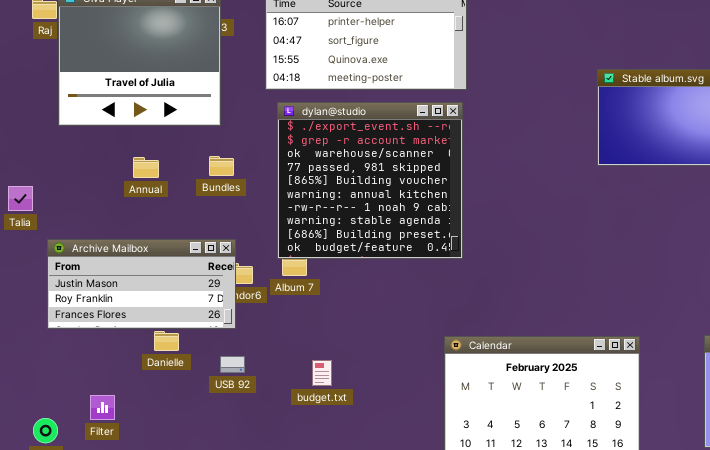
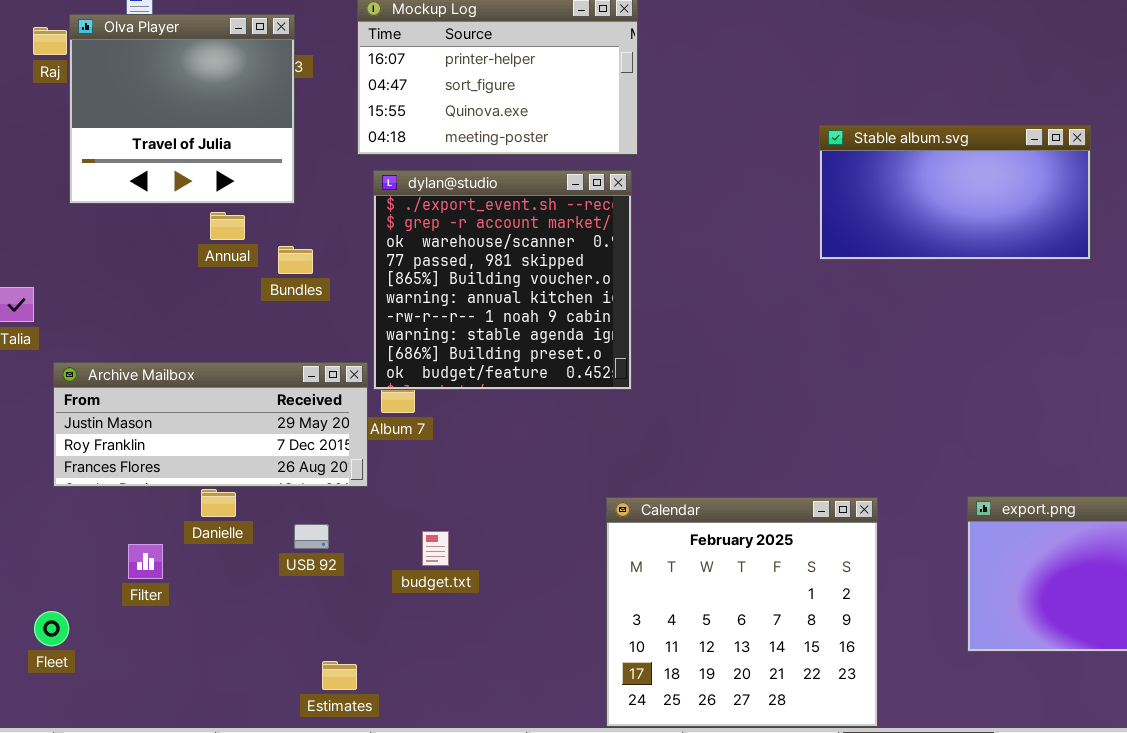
Annual: [133,157,159,178] -> [210,212,245,240], moved
Archive Mailbox: [47,239,236,329] -> [53,362,368,487], resized
Filter: [90,395,115,420] -> [128,544,163,579], moved

